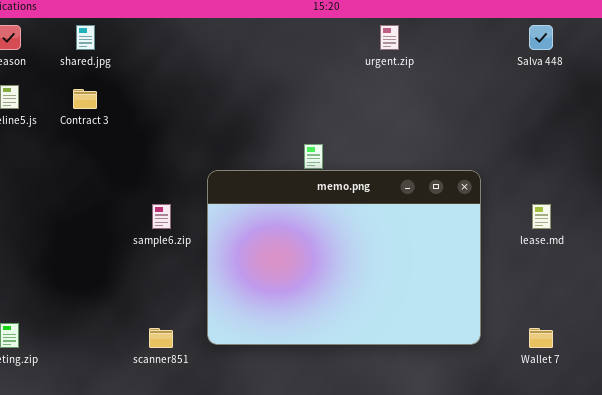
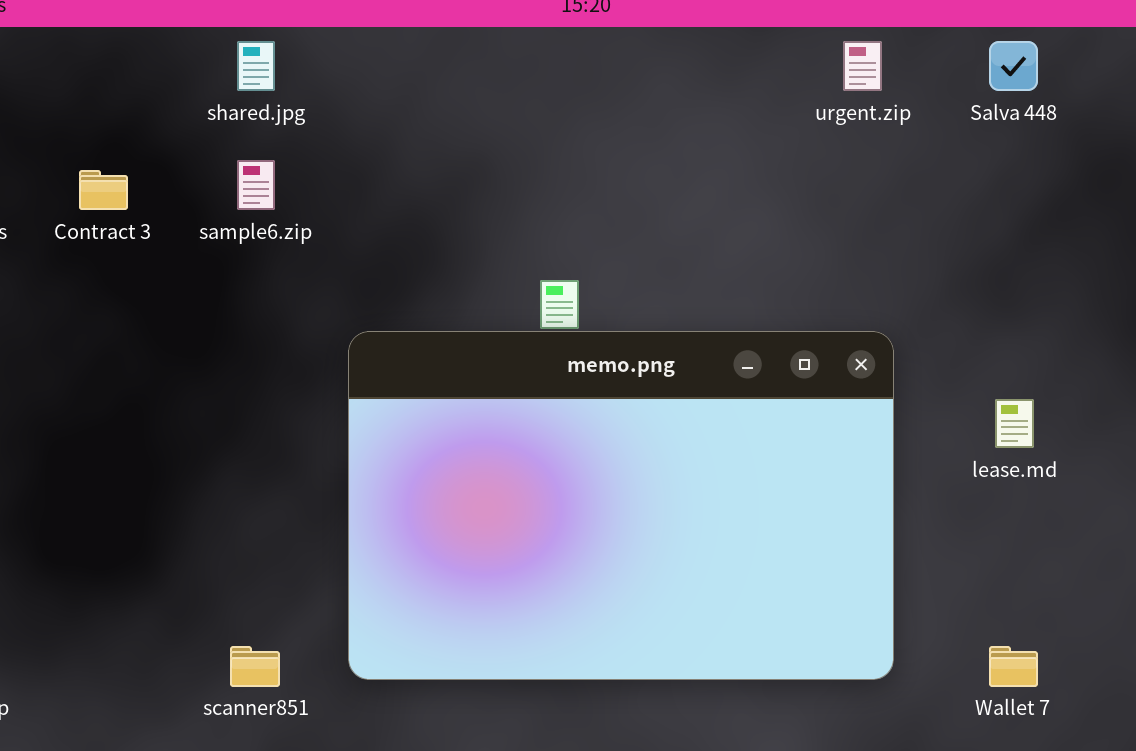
shared.jpg: [76,25,95,50] -> [237,41,275,91], moved
urgent.zip: [380,25,399,50] -> [843,41,882,91], moved
sample6.zip: [152,204,171,229] -> [237,160,275,210], moved

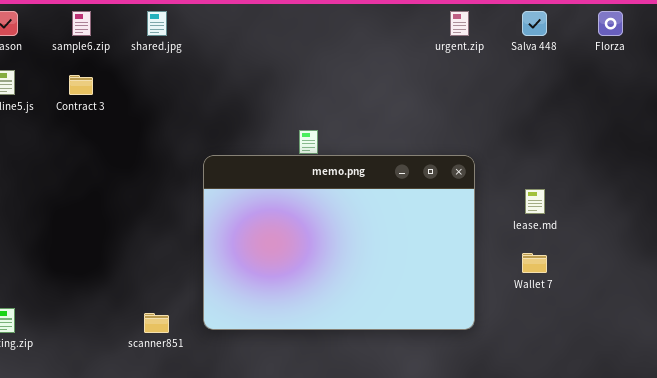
sample6.zip: [237,160,275,210] -> [72,11,91,36], moved
Wallet 7: [989,646,1038,687] -> [522,253,547,273], moved

